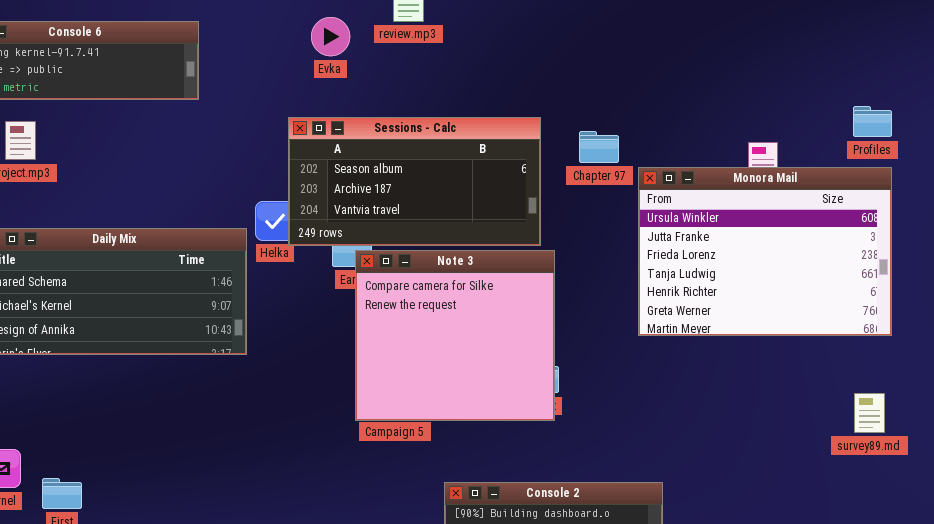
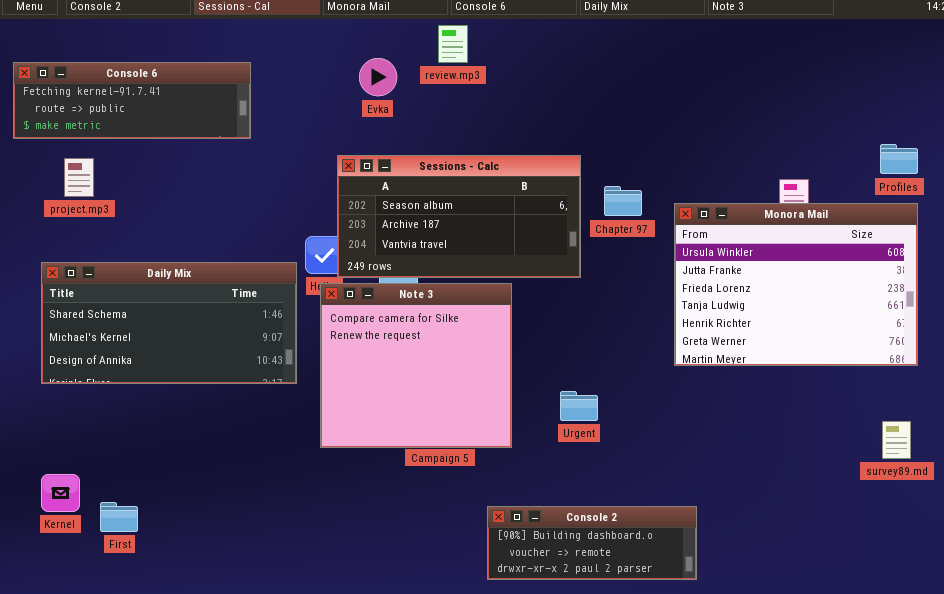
Chapter 97: [579,131,619,163] -> [604,186,642,216], moved
Note 3: [355,250,555,421] -> [320,283,512,448], moved

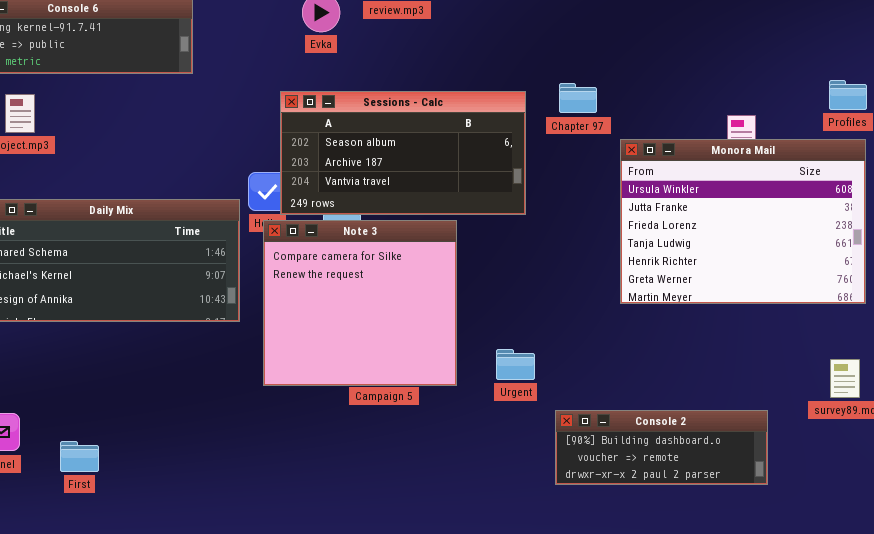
Chapter 97: [604,186,642,216] -> [559,83,597,113], moved
Urgent: [560,391,598,421] -> [496,349,535,380], moved
First: [100,502,138,532] -> [60,441,99,472], moved
Console 2: [487,506,697,580] -> [555,410,768,485], moved

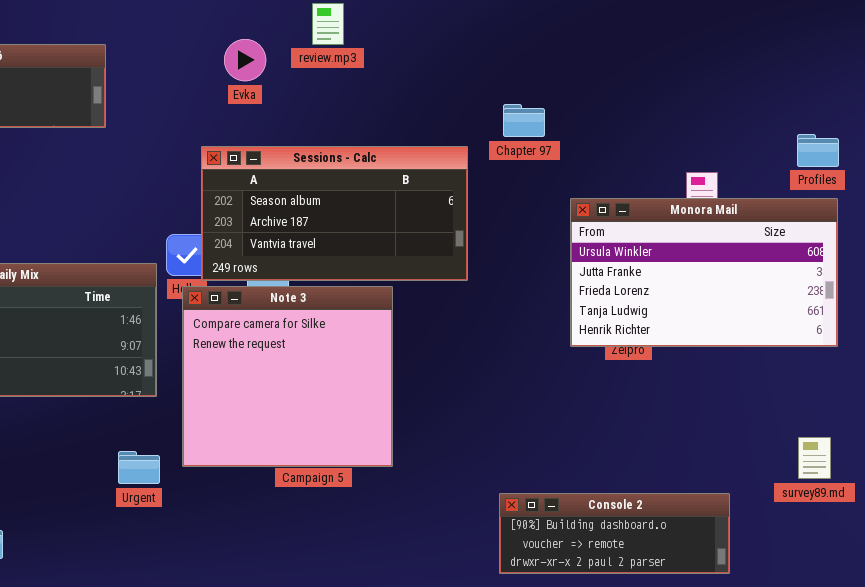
Chapter 97: [559,83,597,113] -> [503,104,545,137], moved
Monora Mail: [620,139,866,304] -> [570,198,838,347], resized
Urgent: [496,349,535,380] -> [118,451,160,484], moved

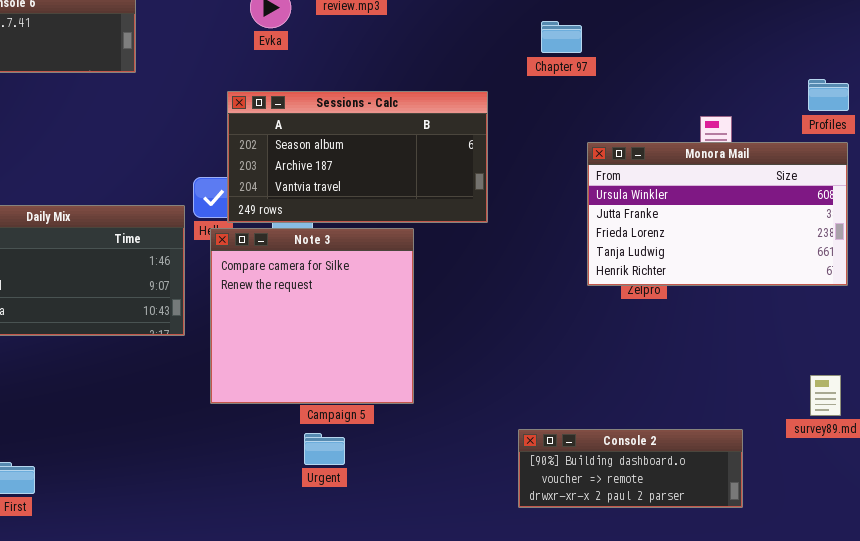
Chapter 97: [503,104,545,137] -> [541,21,582,53], moved
Urgent: [118,451,160,484] -> [304,433,345,465], moved

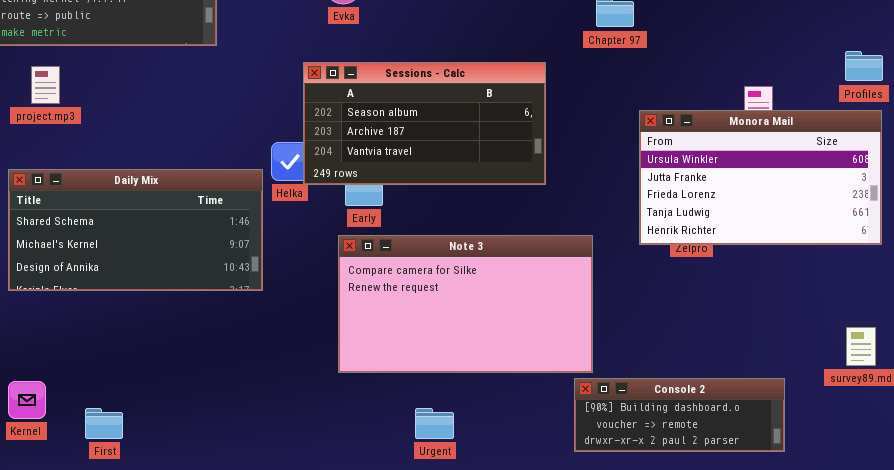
Note 3: [210,228,414,404] -> [338,235,593,373], moved, resized
Urgent: [304,433,345,465] -> [415,408,454,439], moved

